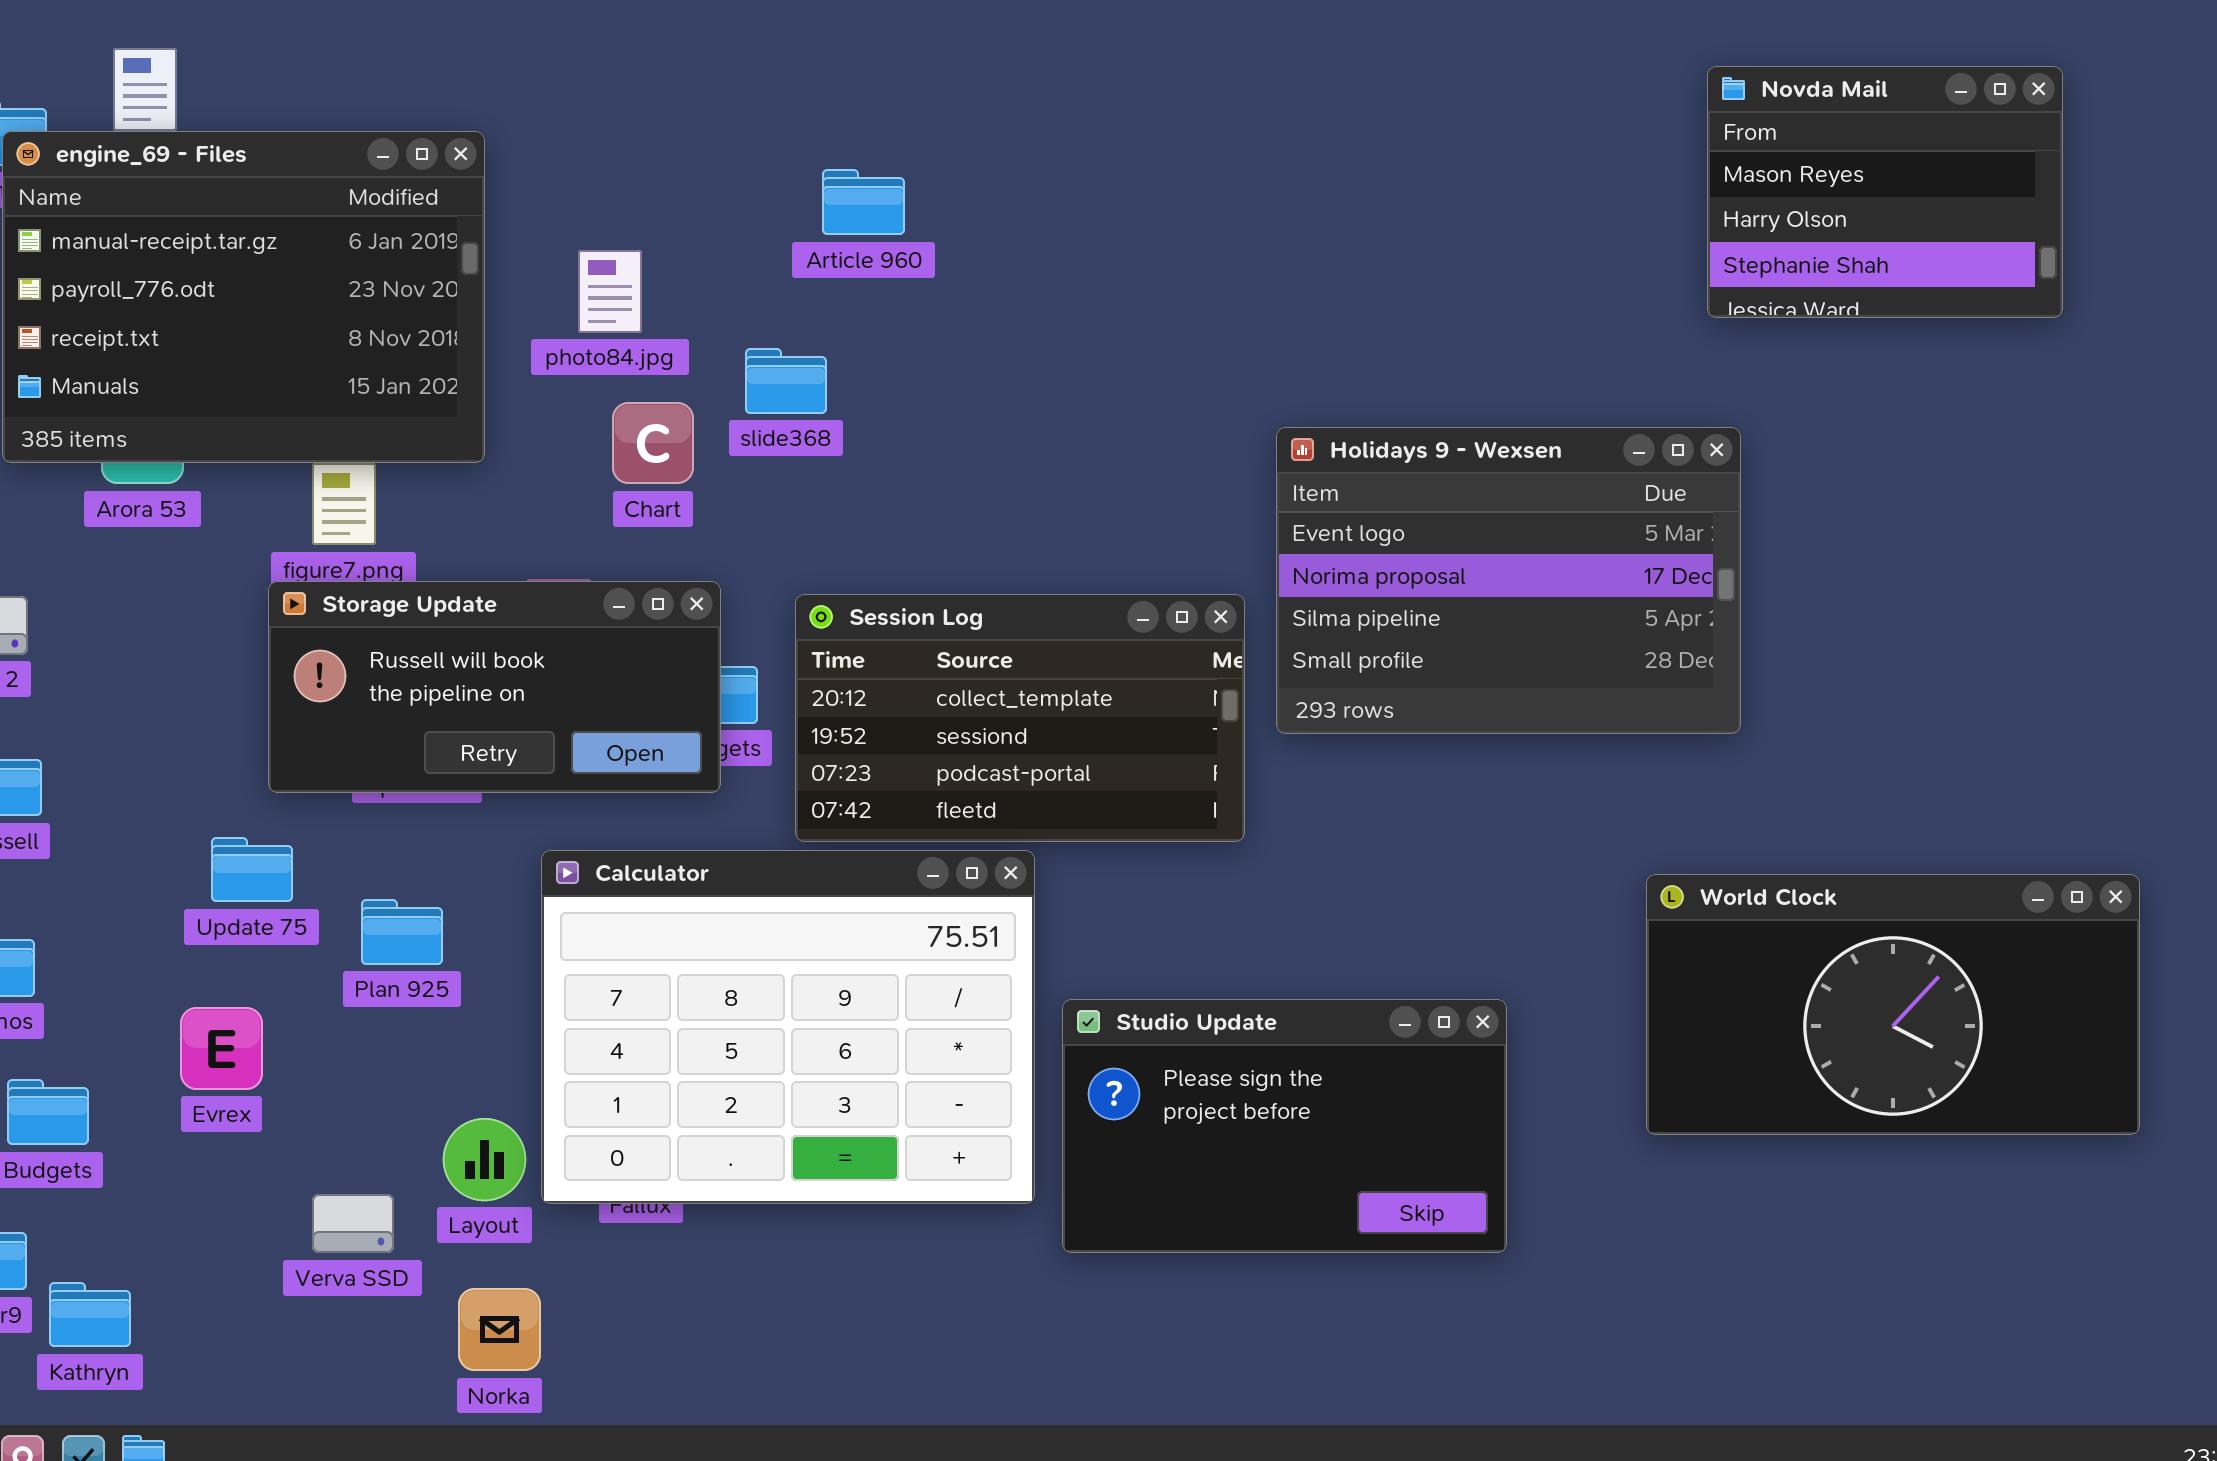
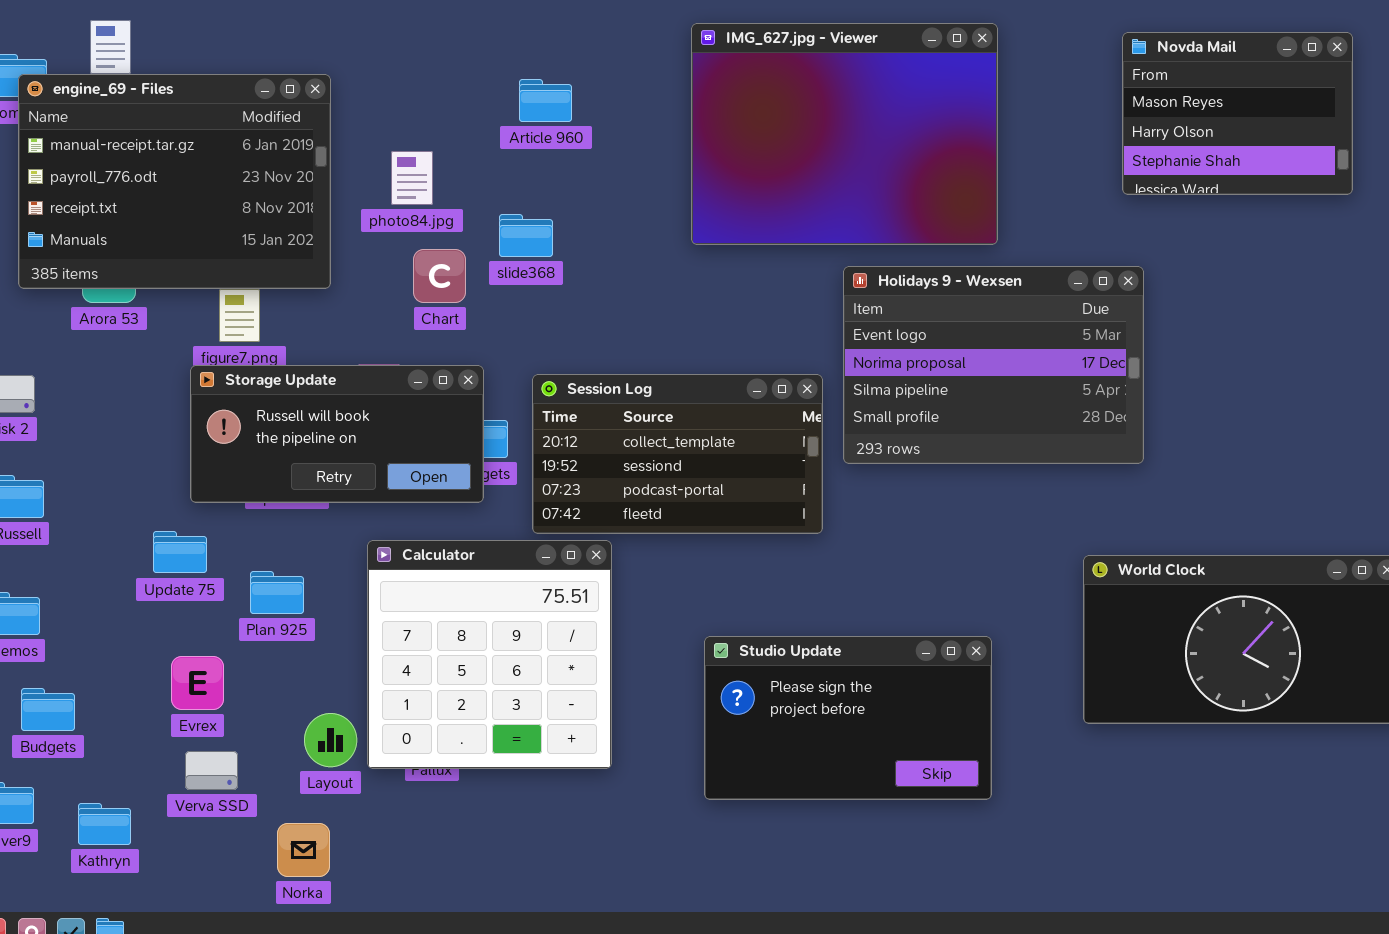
IMG_627.jpg - Viewer: none -> [691,23,998,245], opened
Article 960: [822,169,905,235] -> [519,79,572,122], moved
Calculator: [541,850,1035,1204] -> [367,540,612,769], resized
Evrex: [180,1007,263,1090] -> [171,656,224,710], moved
Verva SSD: [312,1194,394,1253] -> [185,751,238,790], moved
Kathryn: [49,1282,131,1347] -> [78,803,131,845], moved
Norka: [458,1288,541,1371] -> [277,823,330,877], moved

